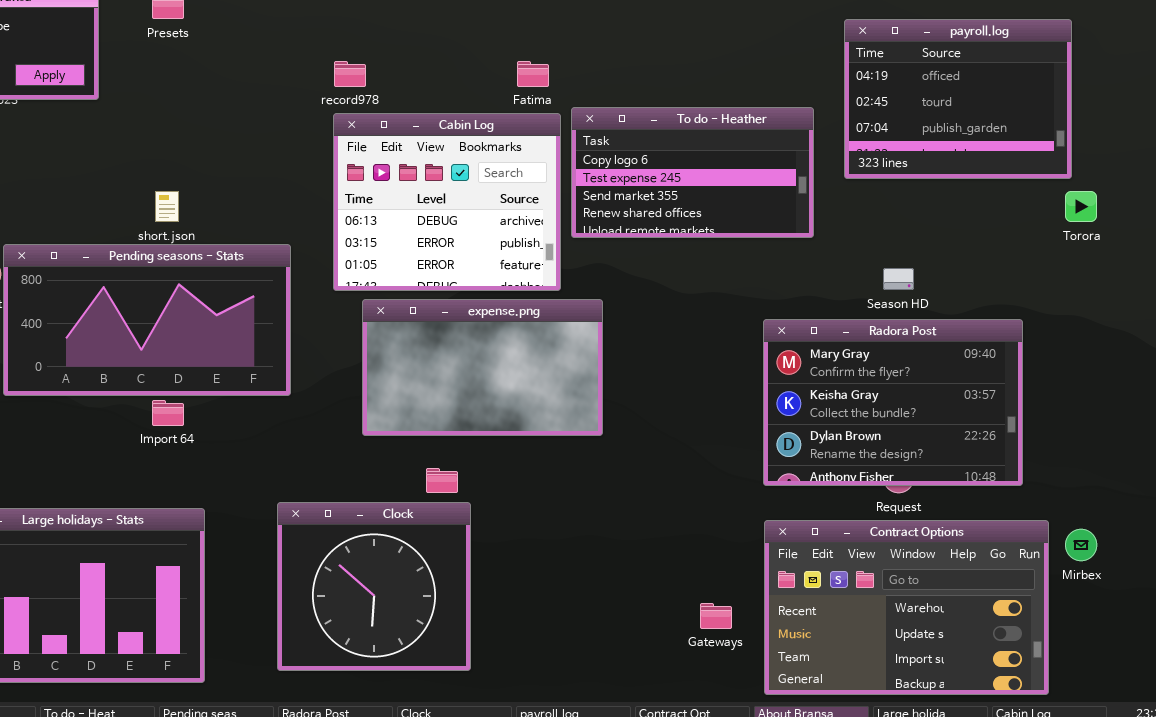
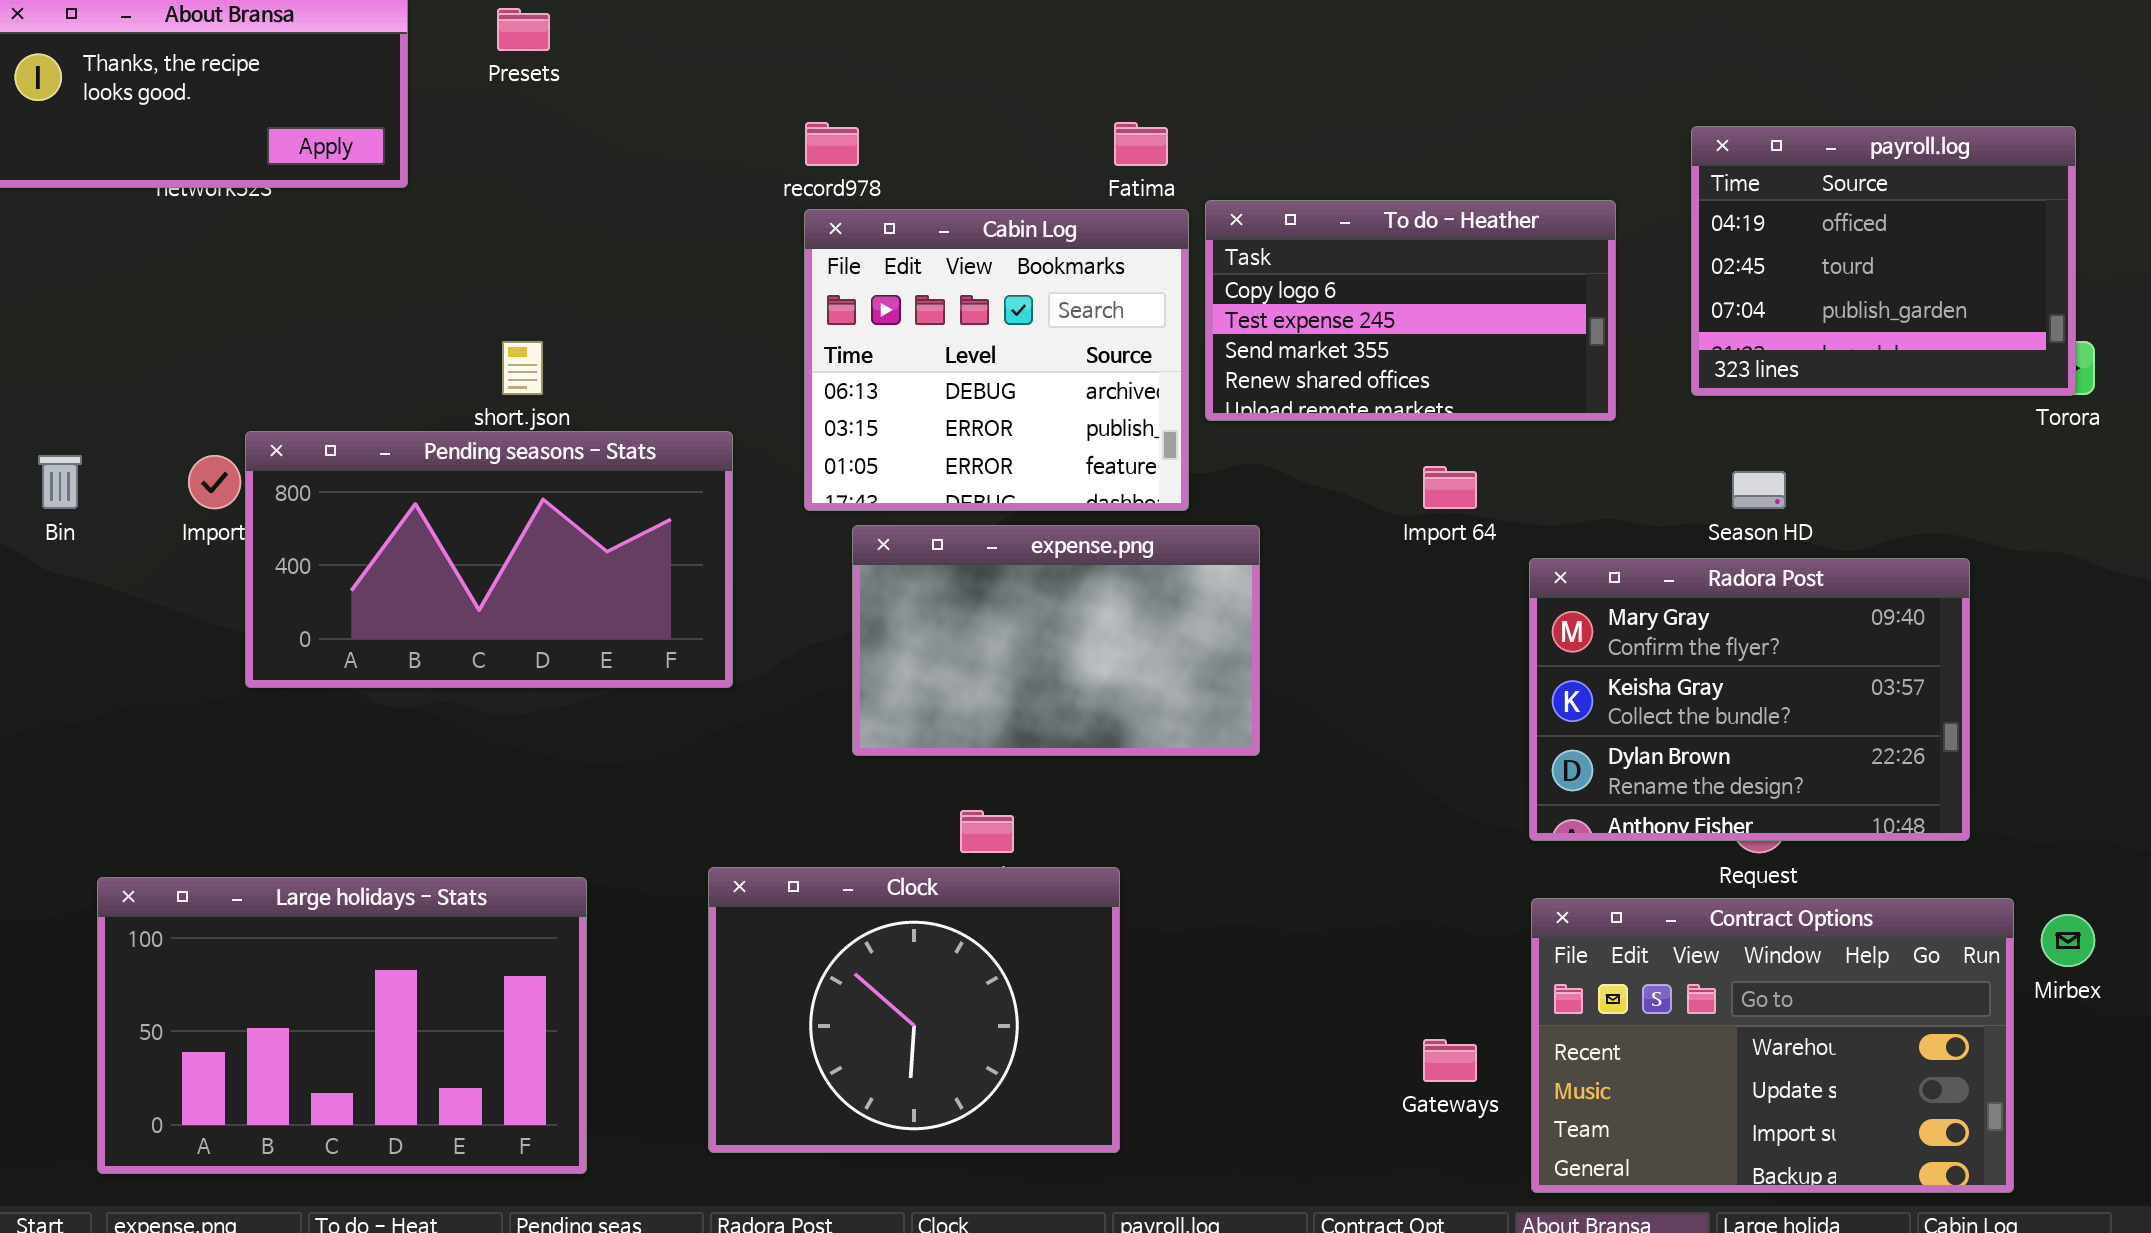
payroll.log: [844,19,1072,179] -> [1691,126,2076,396], moved
Import 64: [152,400,184,426] -> [1423,466,1477,509], moved
Clock: [277,502,471,671] -> [708,867,1120,1153], resized

